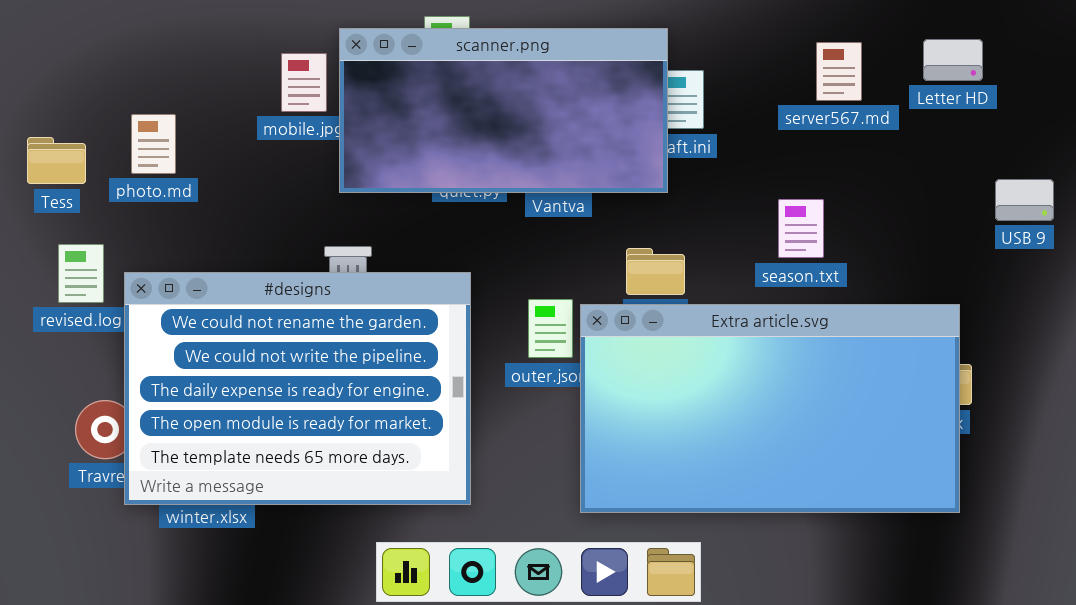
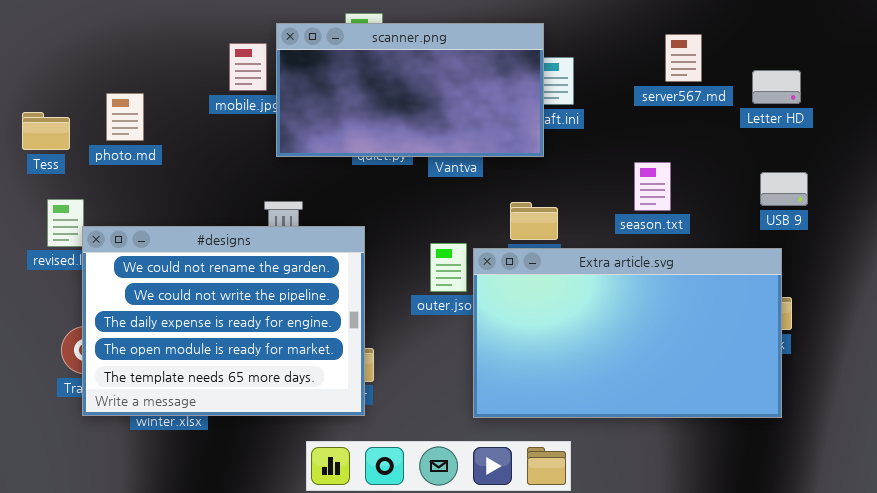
Letter HD: [923,39,983,81] -> [752,70,801,104], moved
USB 9: [995,179,1054,221] -> [760,172,808,206], moved
#designs: [124,272,471,505] -> [82,226,365,416], moved

